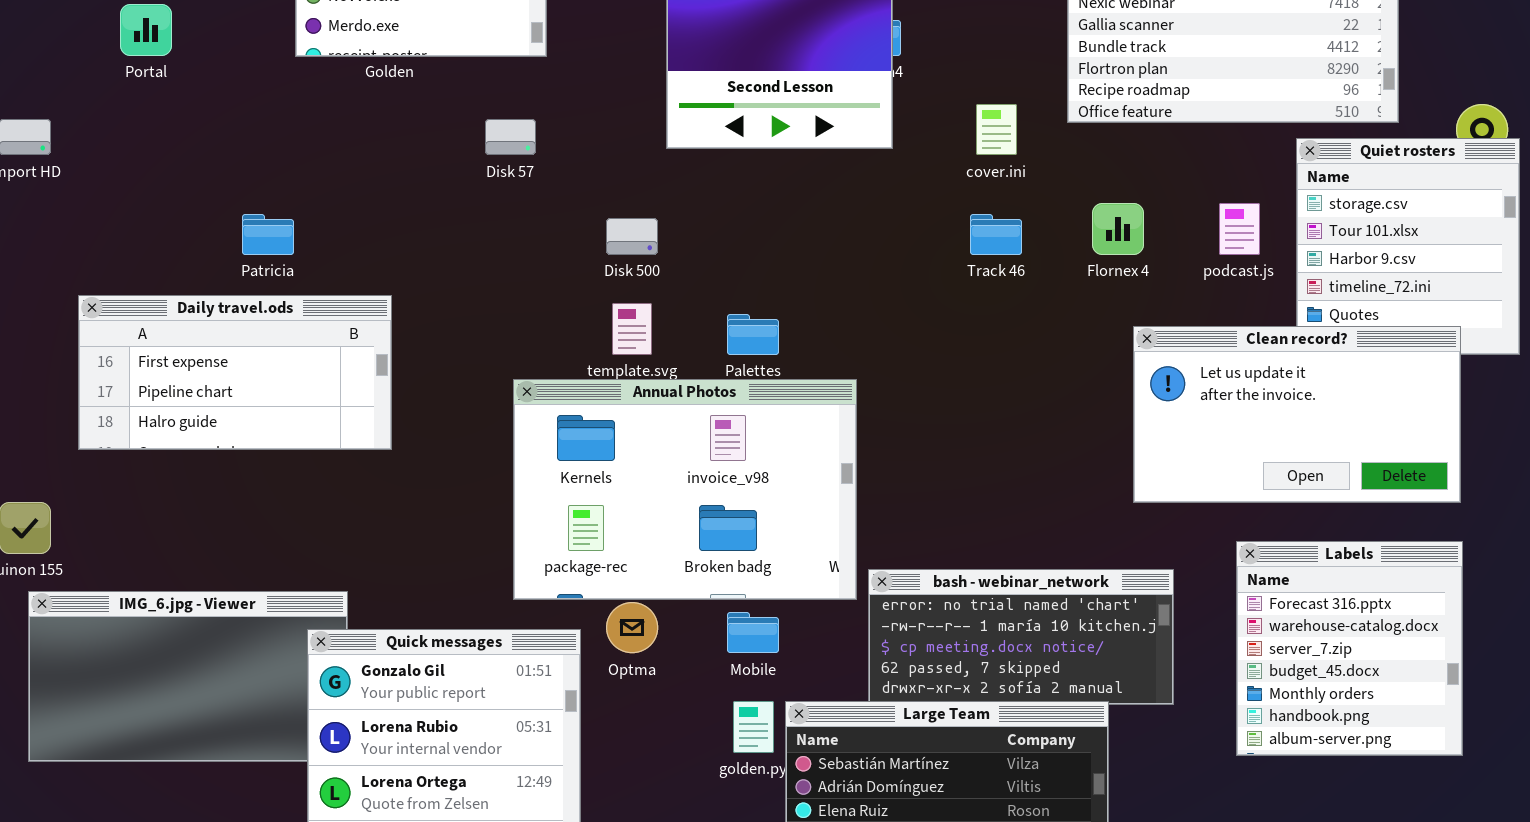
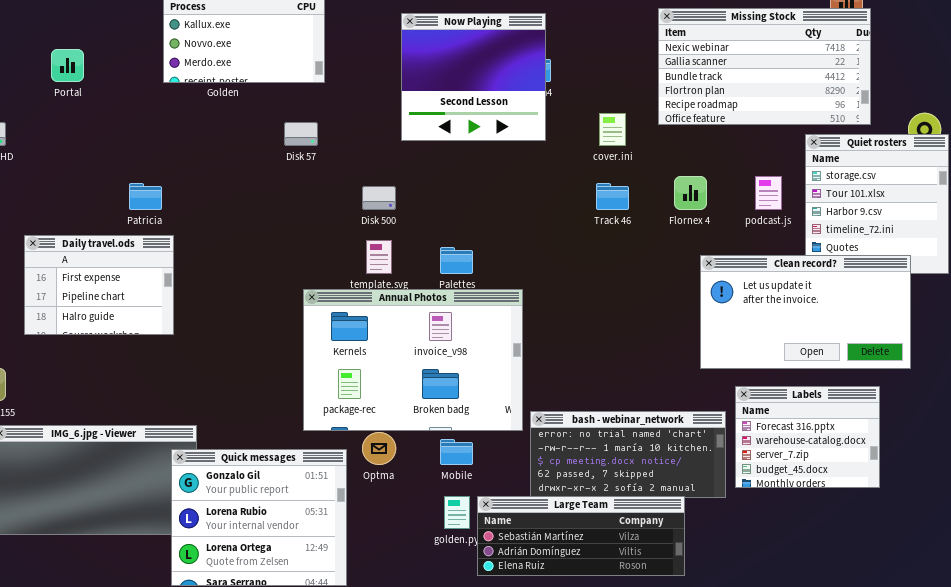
Daily travel.ods: [78,295,392,450] -> [24,235,174,335], resized
Labels: [1236,541,1463,756] -> [735,386,880,488], moved, resized

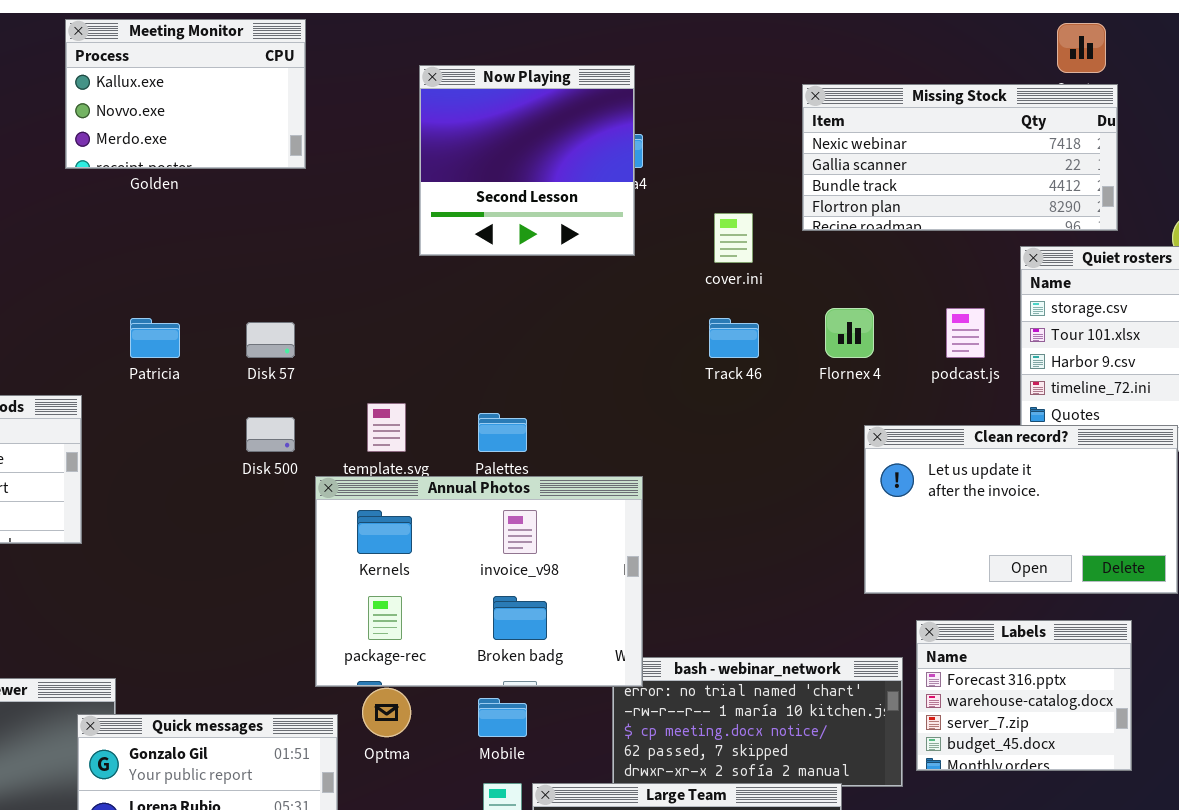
Missing Stock: [658,8,871,125] -> [802,84,1118,231], resized
Disk 57: [284,122,318,146] -> [246,322,295,358], moved
Patricia: [129,183,162,210] -> [130,318,180,358], moved
Disk 500: [362,186,396,210] -> [246,417,295,452], moved
Annual Photos: [303,289,523,431] -> [315,476,643,687], moved

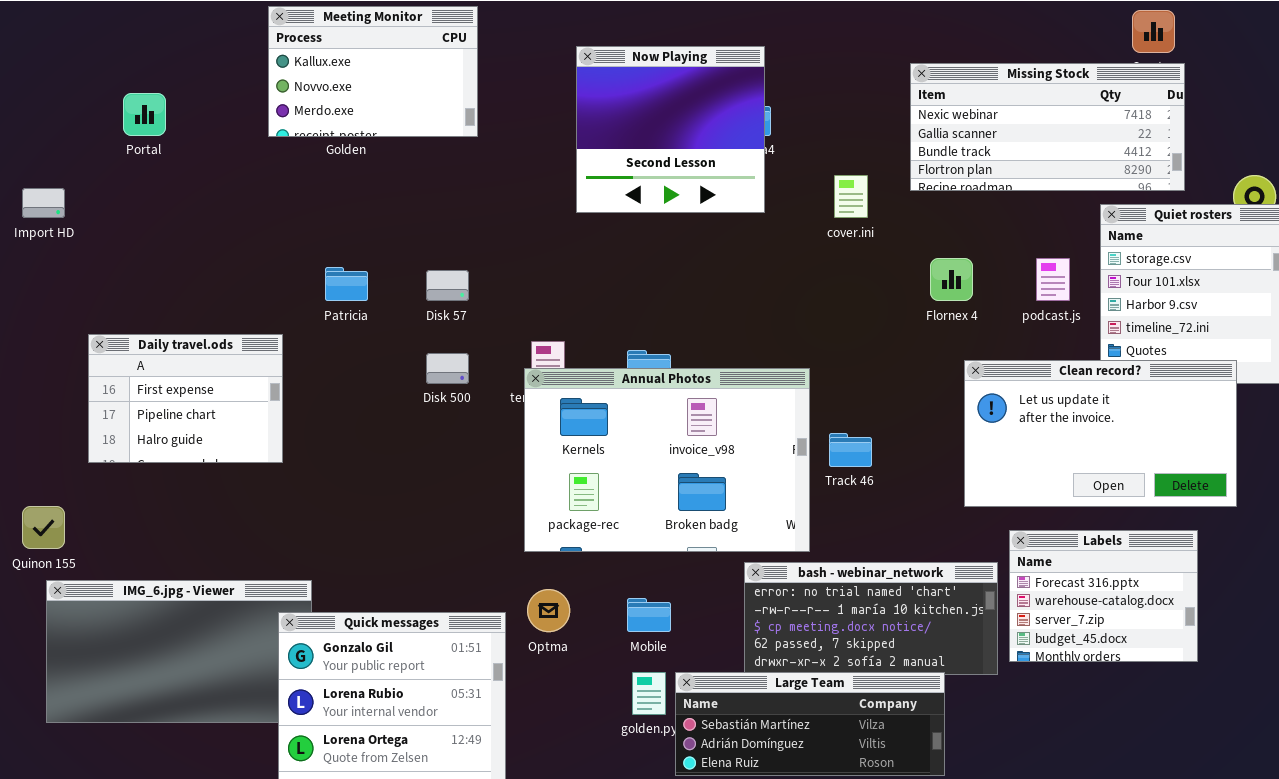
Track 46: [709,318,759,358] -> [829,433,872,467], moved
Annual Photos: [315,476,643,687] -> [524,368,810,552], moved

